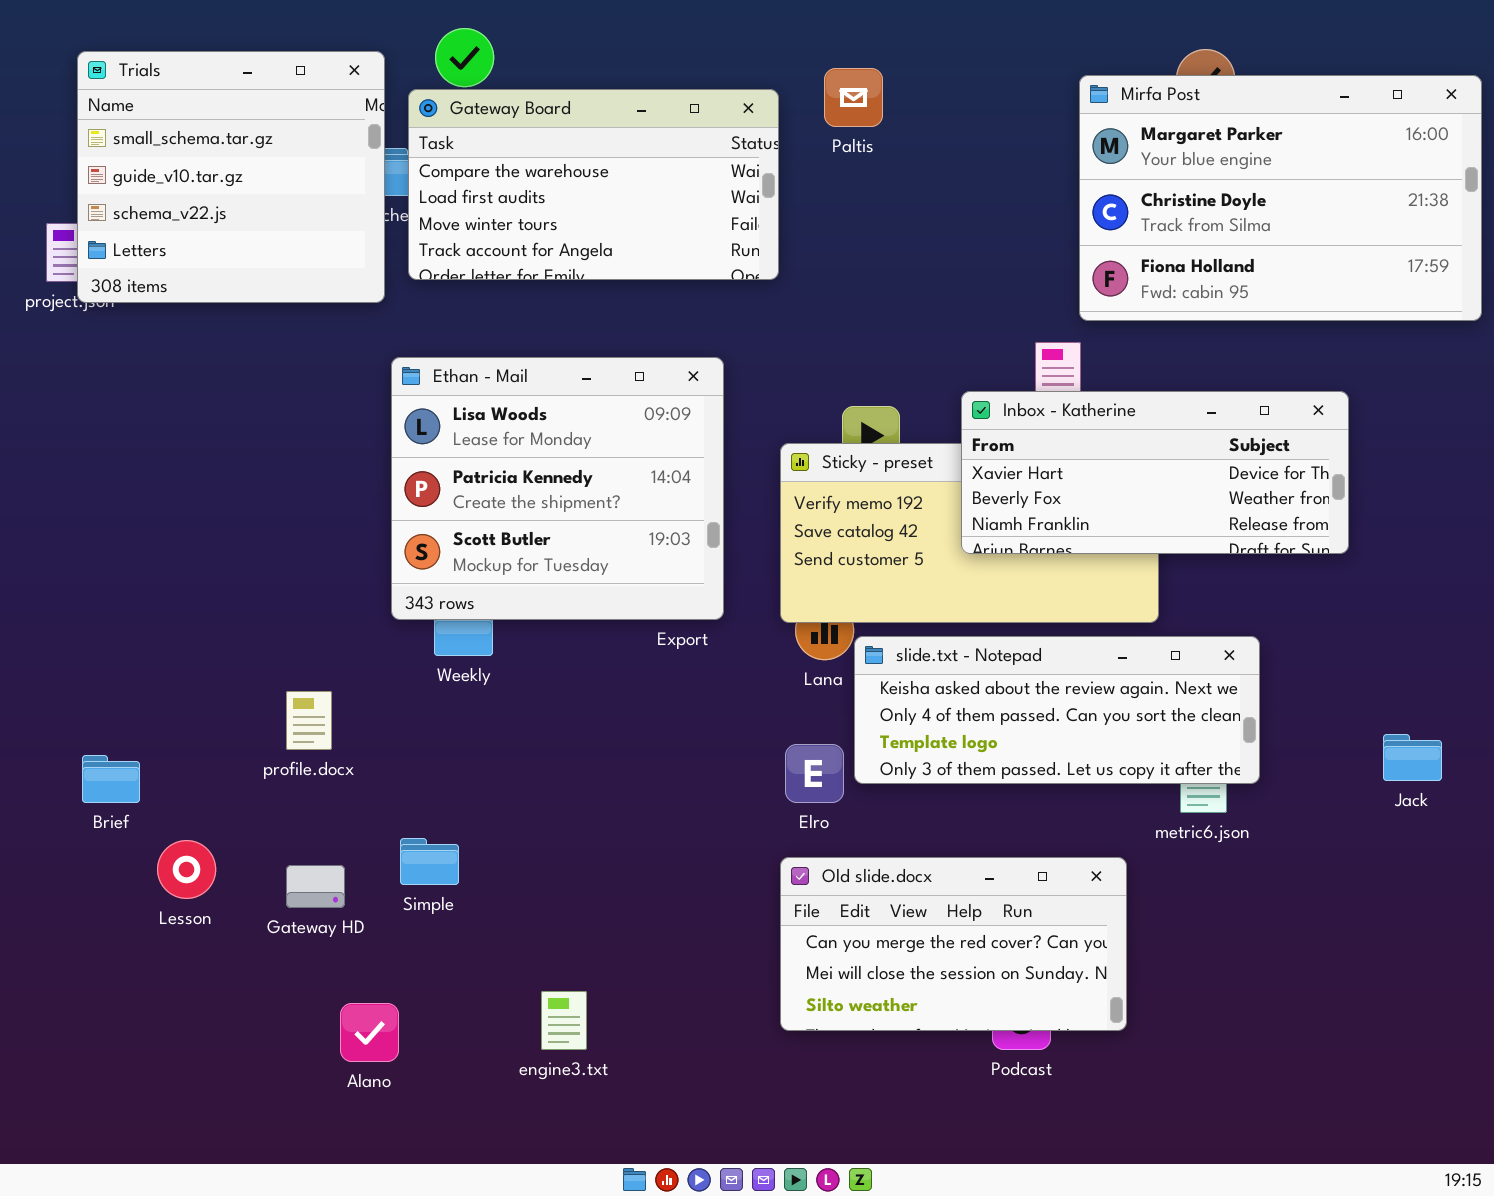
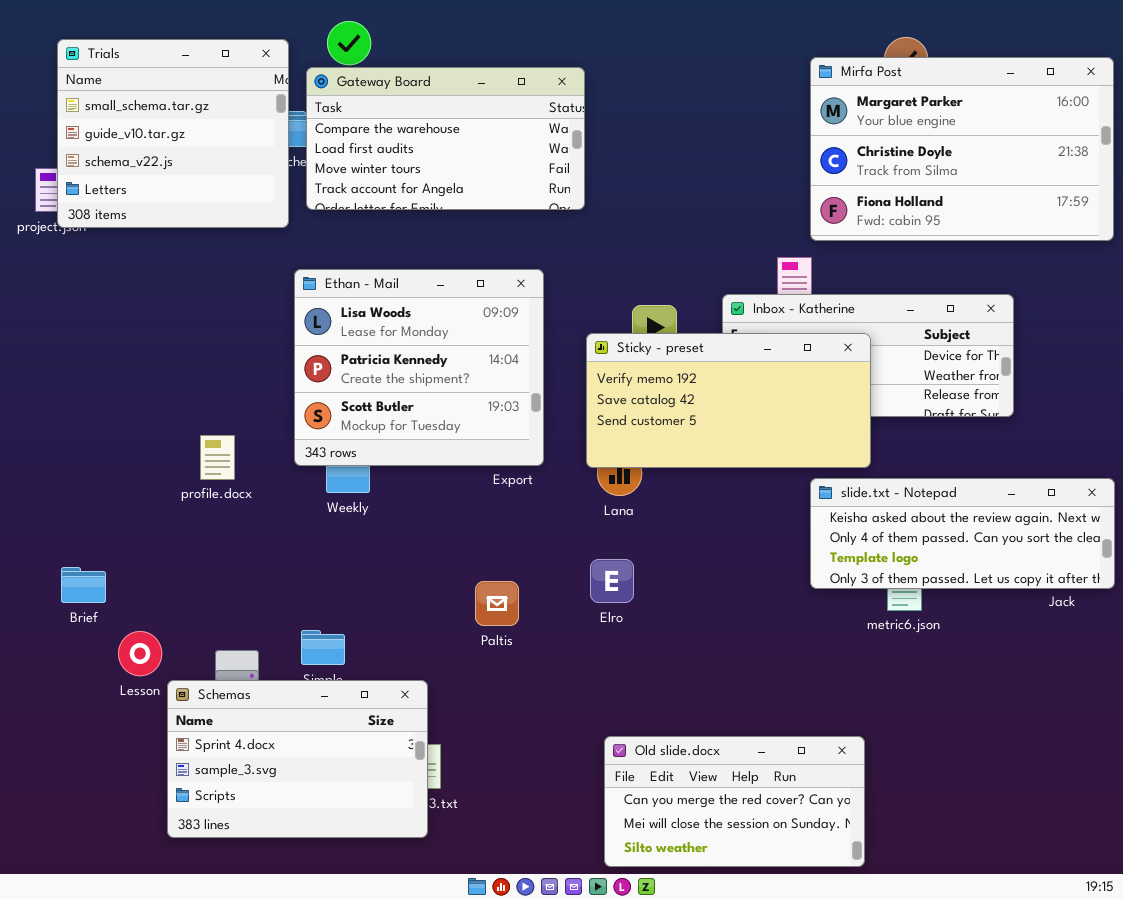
Paltis: [824,68,883,127] -> [475,581,519,626], moved
Sticky - preset: [780,443,1159,623] -> [586,333,871,468], raised
slide.txt - Notepad: [854,636,1260,784] -> [810,478,1115,589], moved
profile.docx: [286,691,332,750] -> [200,435,235,480], moved
Old slide.docx: [780,857,1127,1031] -> [604,736,865,867], moved
Schemas: none -> [167,680,428,838], opened

